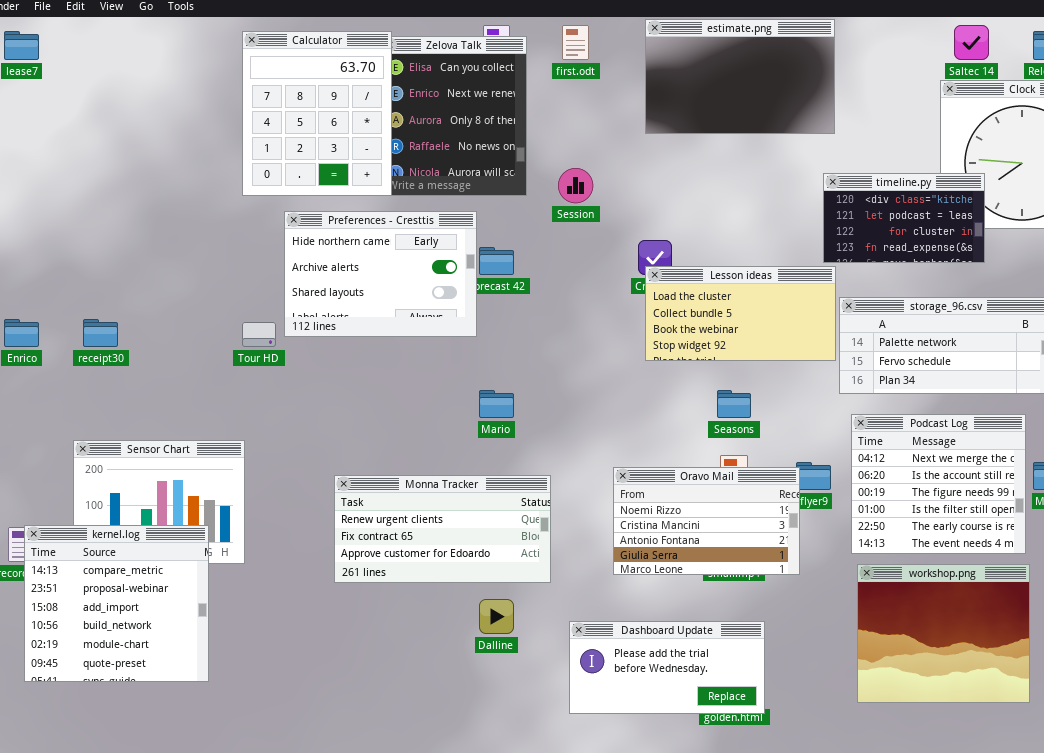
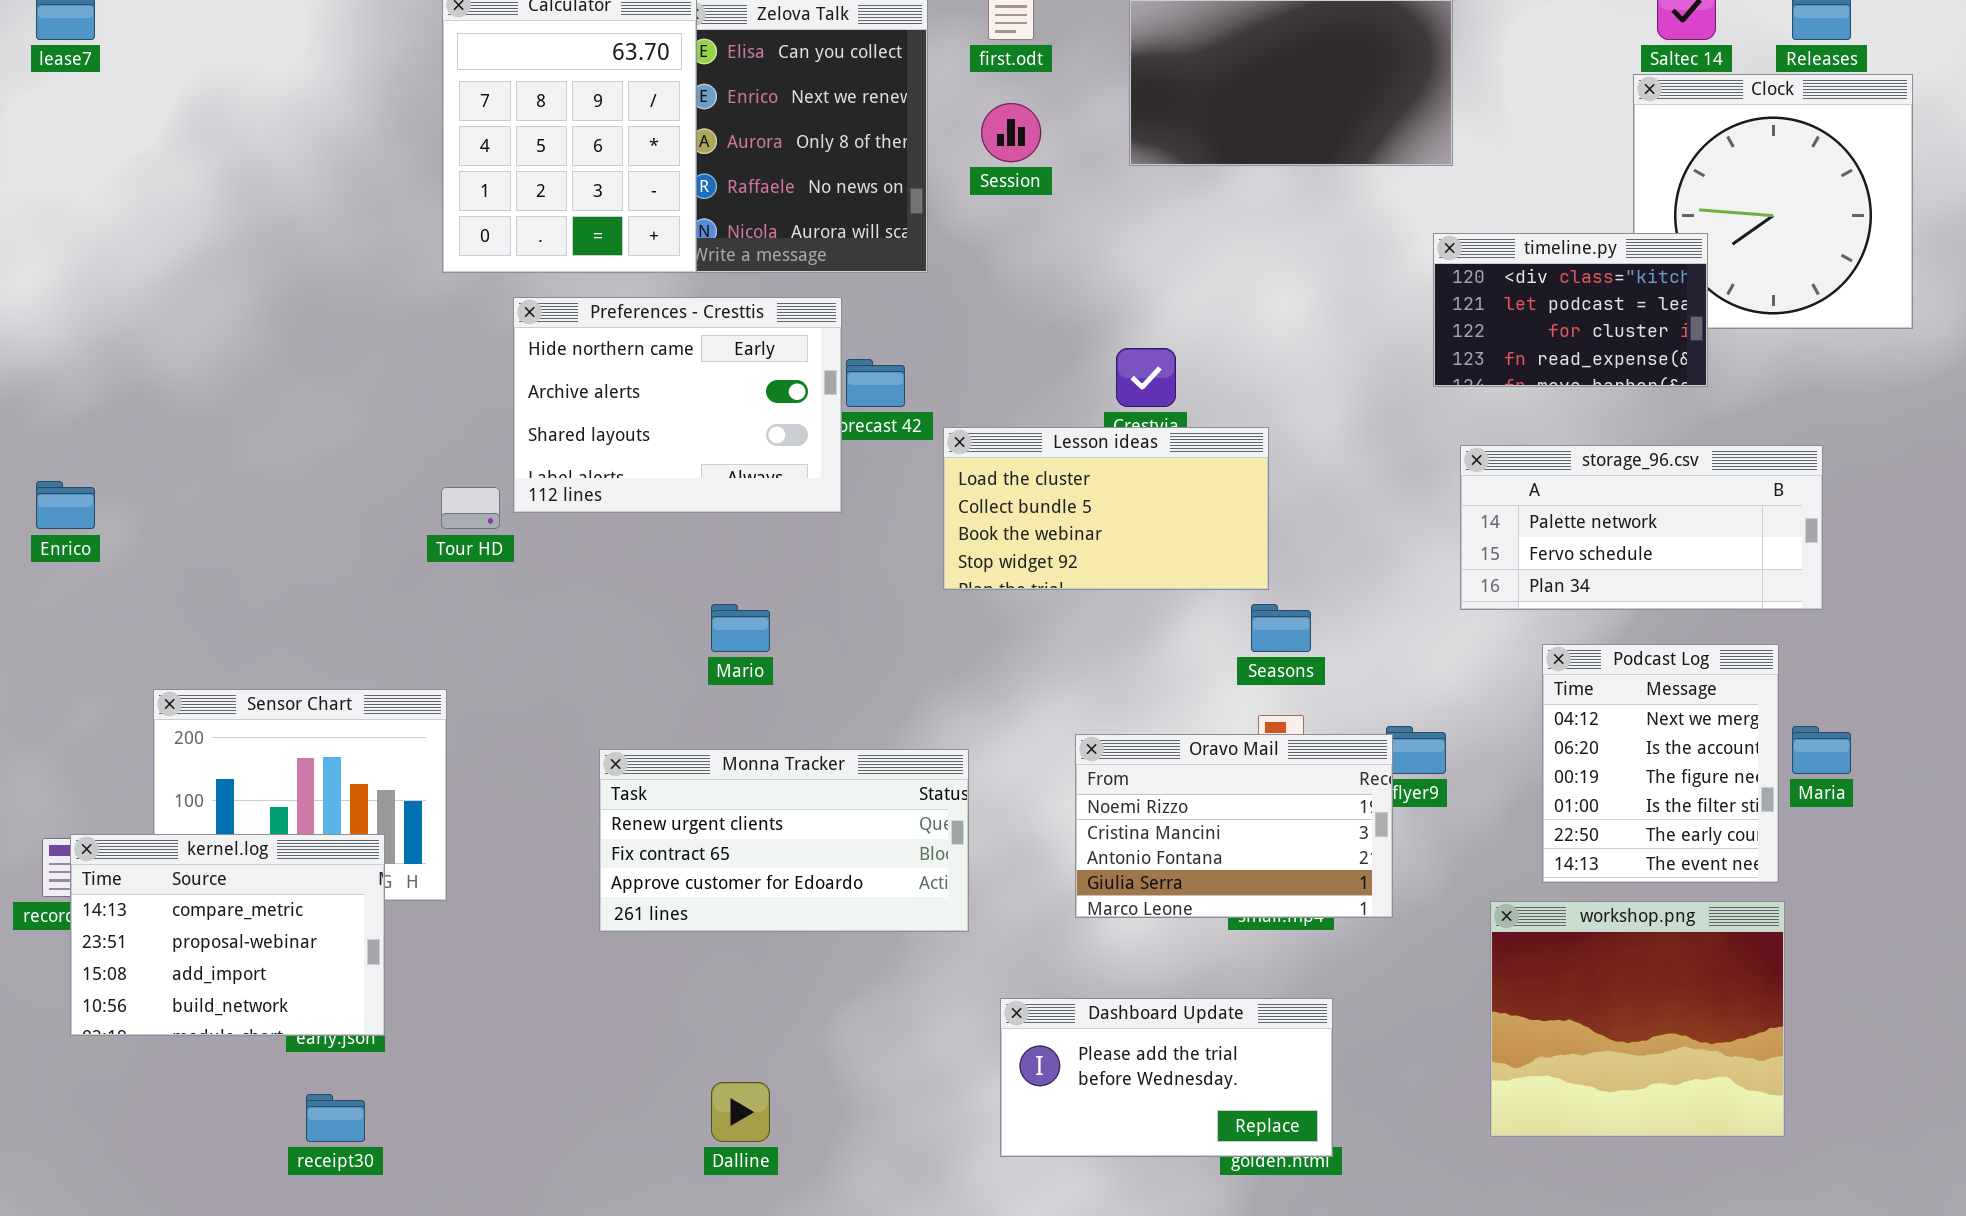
Session: [558,168,593,203] -> [981,103,1041,162], moved
Lesson ideas: [645,266,836,361] -> [943,427,1269,590], moved
receipt30: [83,319,118,347] -> [306,1094,365,1142], moved
Mario: [479,390,514,418] -> [711,604,770,652], moved
Podcast Log: [851,414,1026,554] -> [1542,644,1779,883], resized
kernel.log: [24,525,209,682] -> [70,834,385,1036], resized
Dalline: [479,599,514,634] -> [711,1082,770,1142], moved

